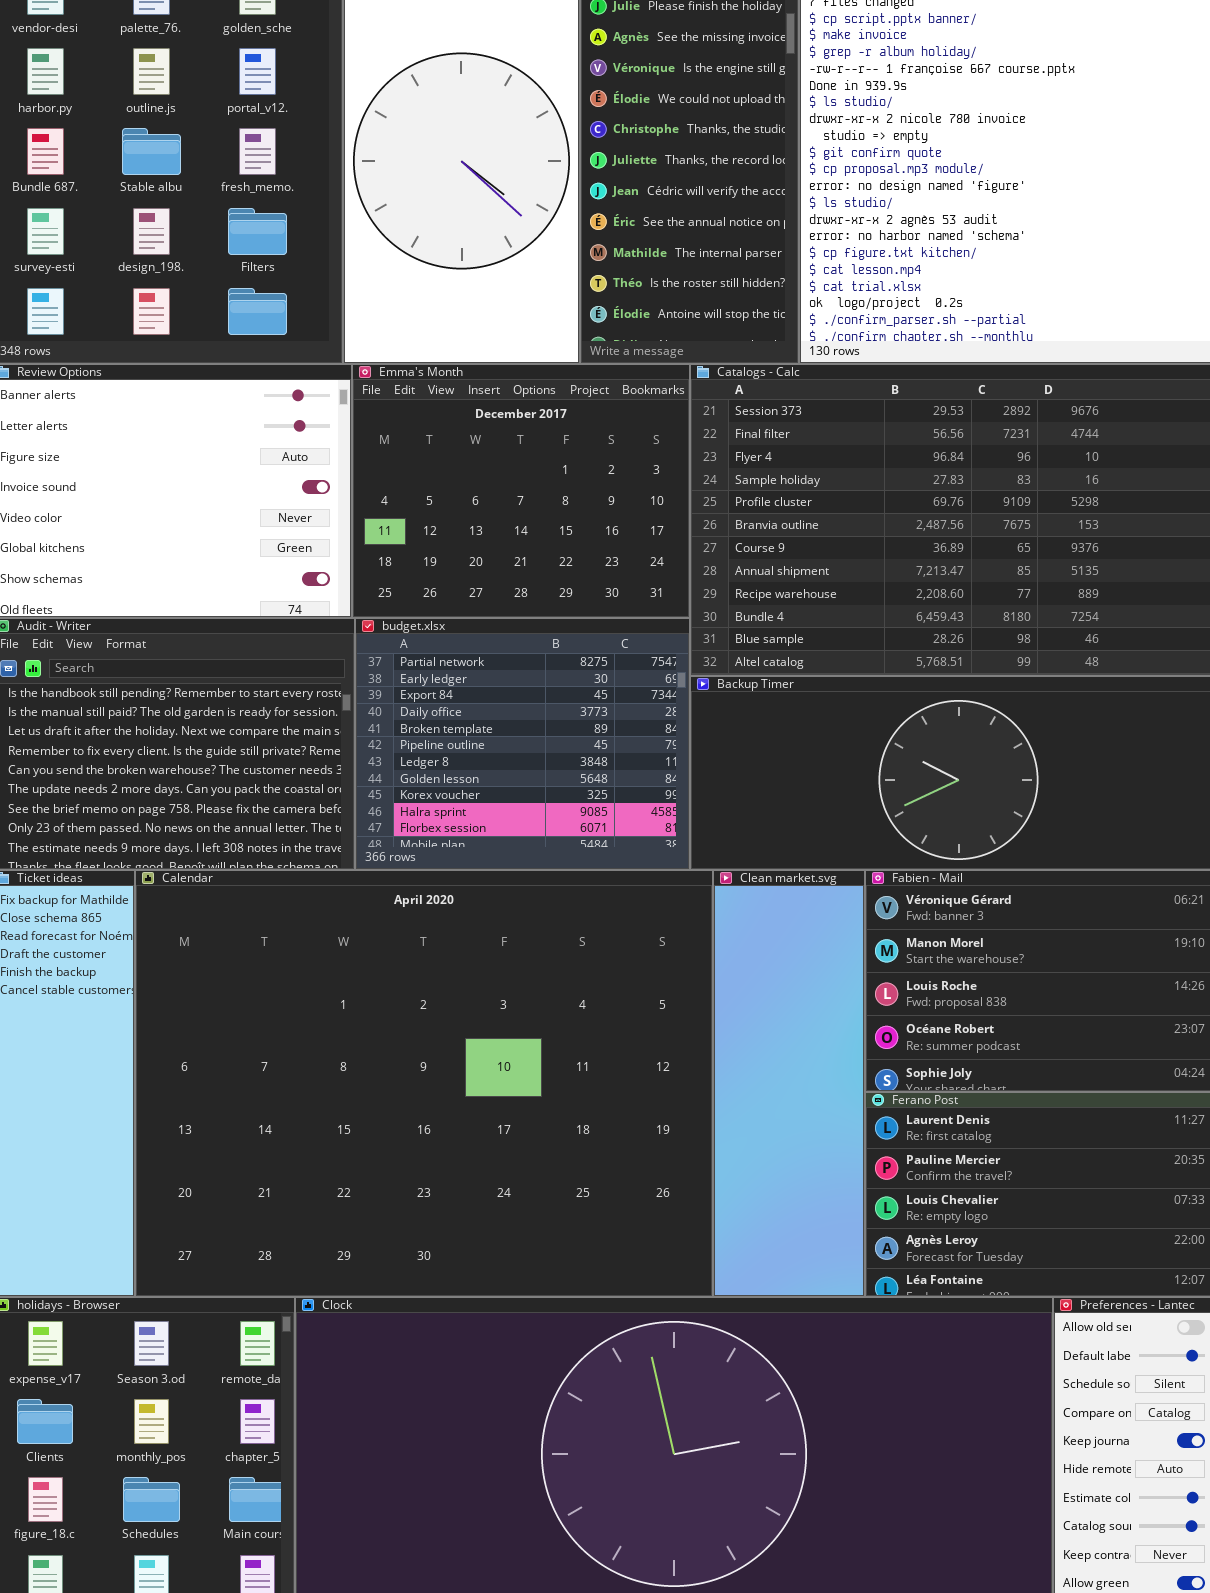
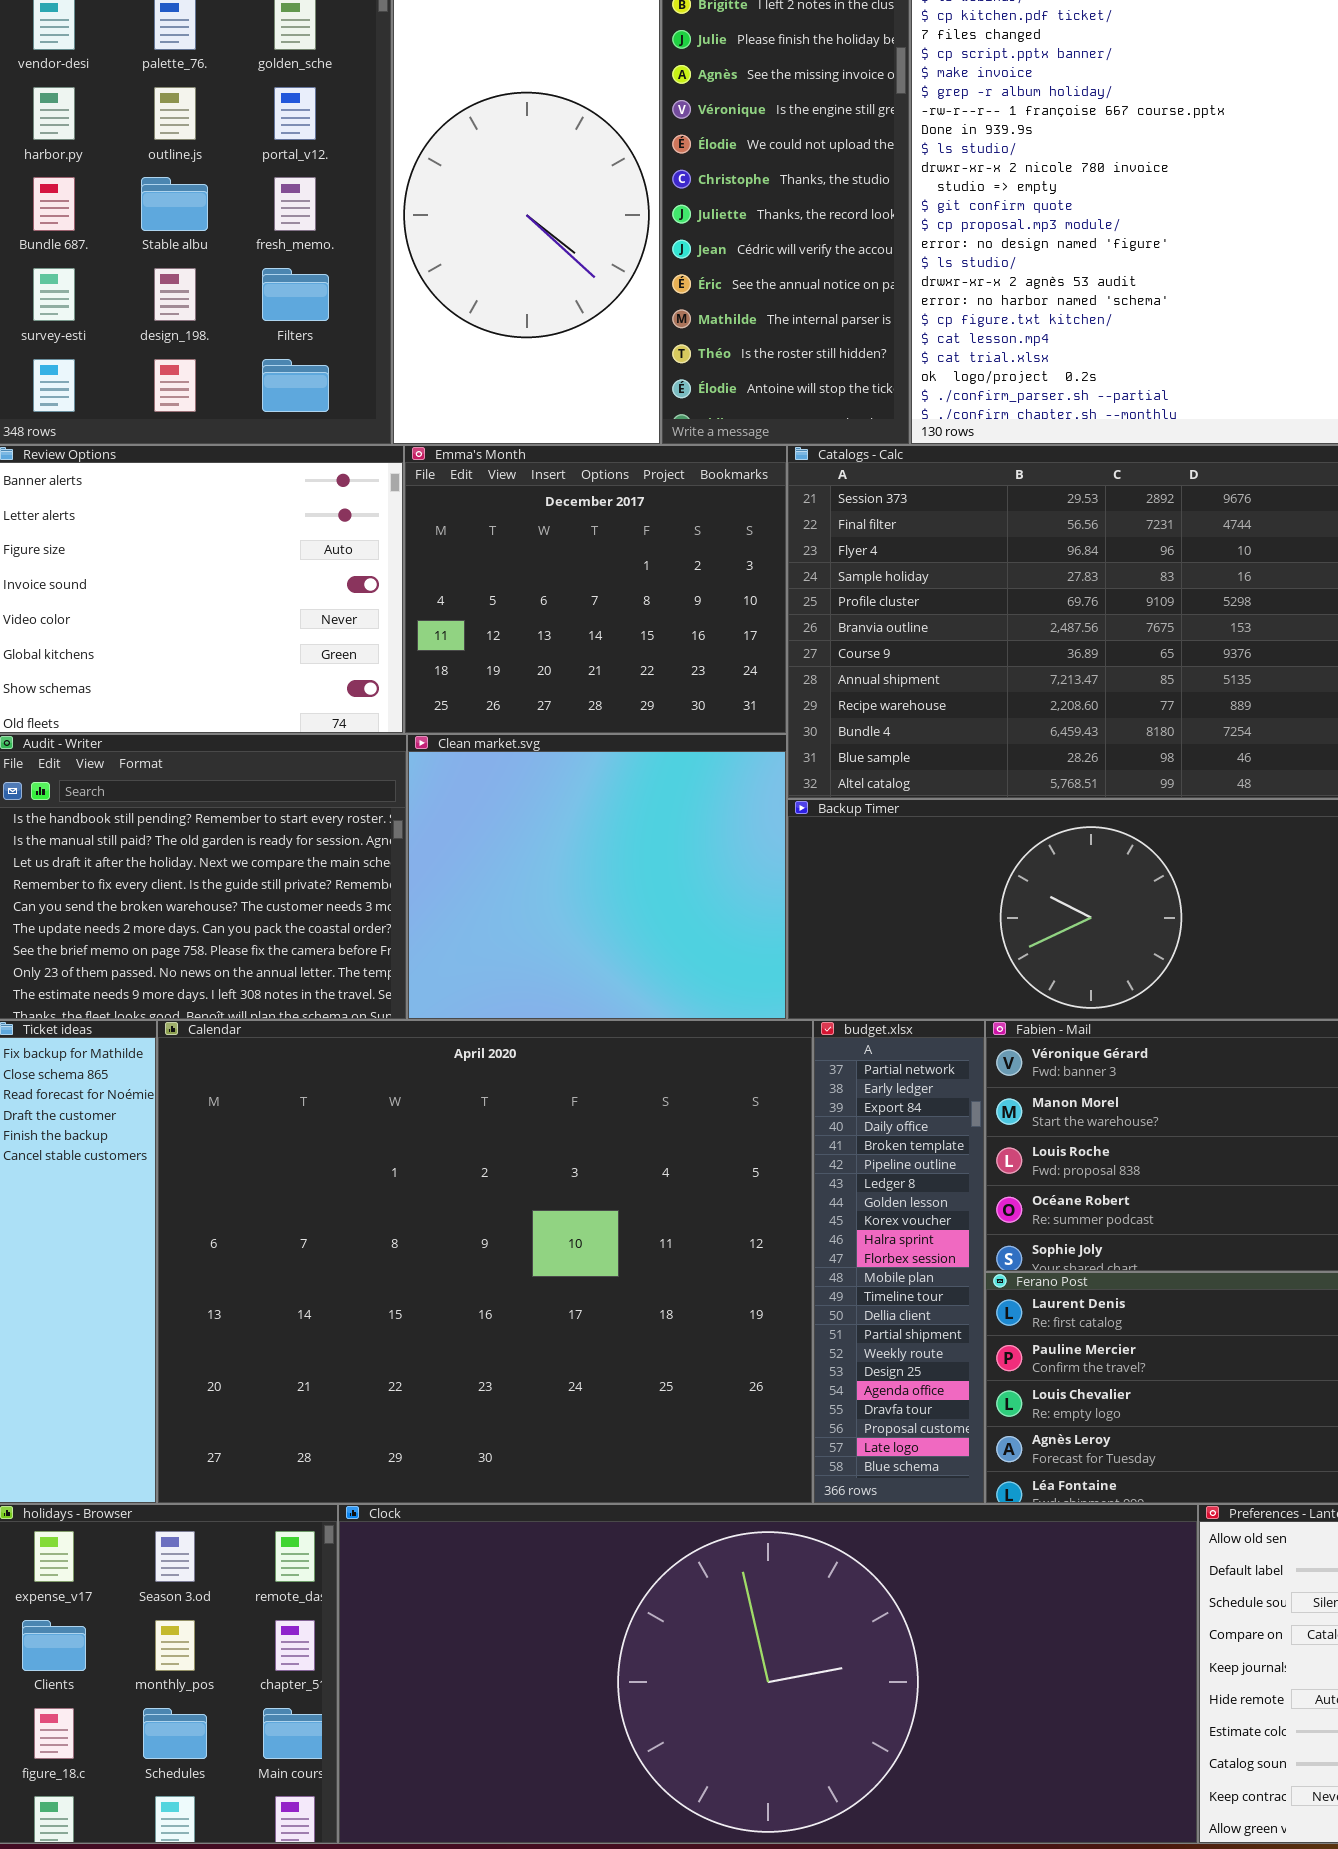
budget.xlsx: [355,618,690,870] -> [813,1020,985,1504], moved, resized
Clean market.svg: [713,870,865,1297] -> [407,734,787,1020], moved, resized

